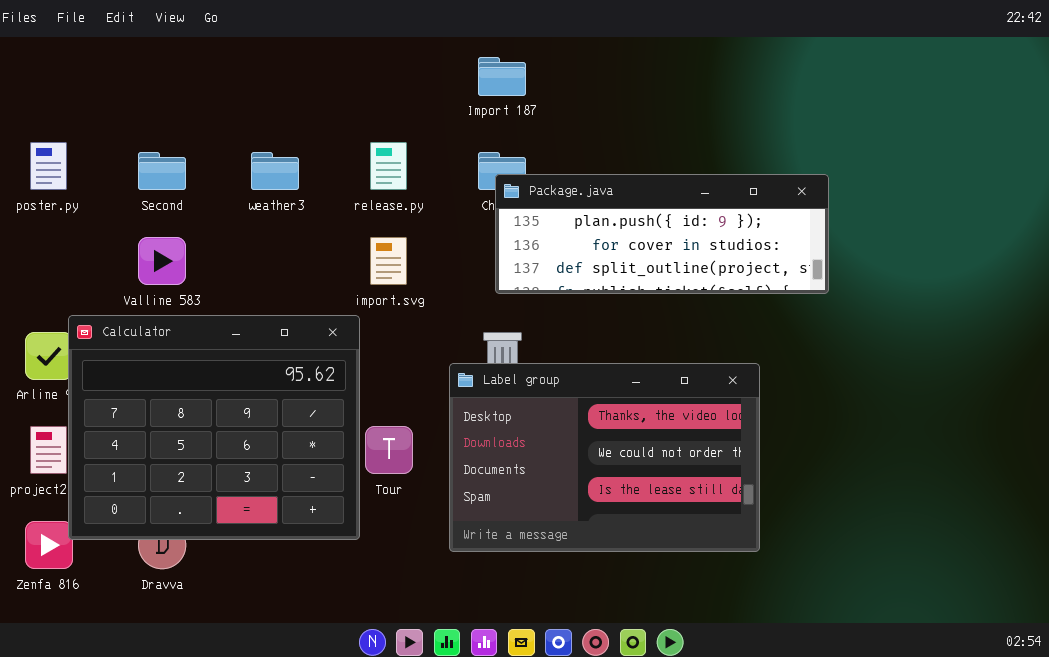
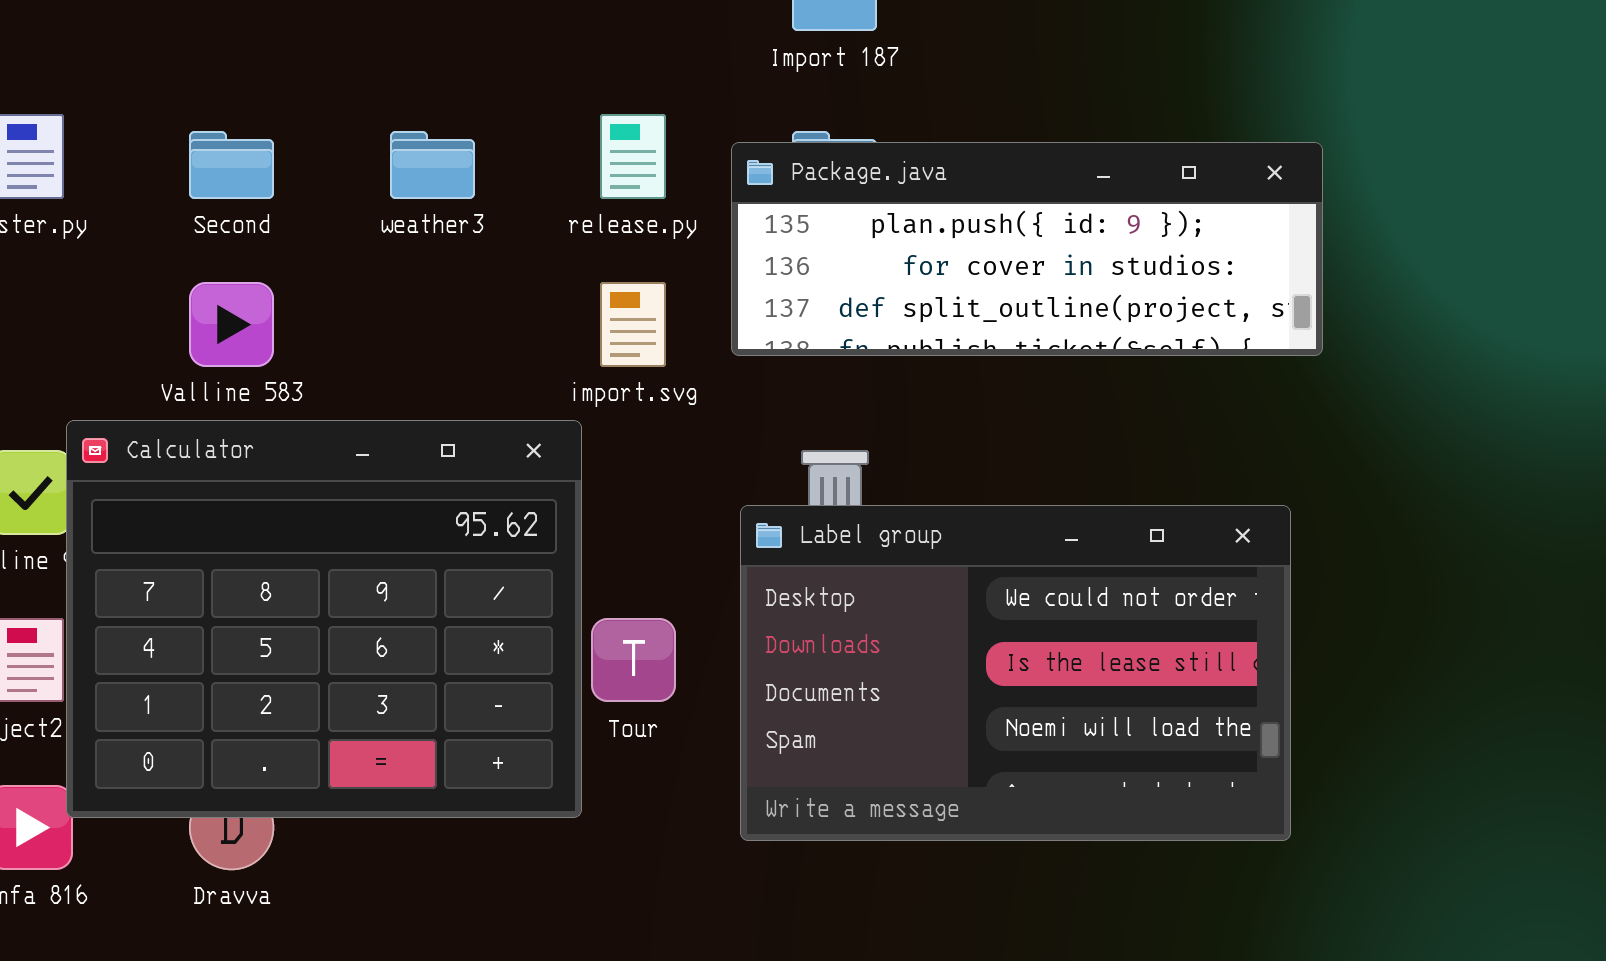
Package.java: [495,174,829,294] -> [731,142,1323,356], moved
Label group: [449,363,760,552] -> [740,505,1291,841], scrolled down 1 row

